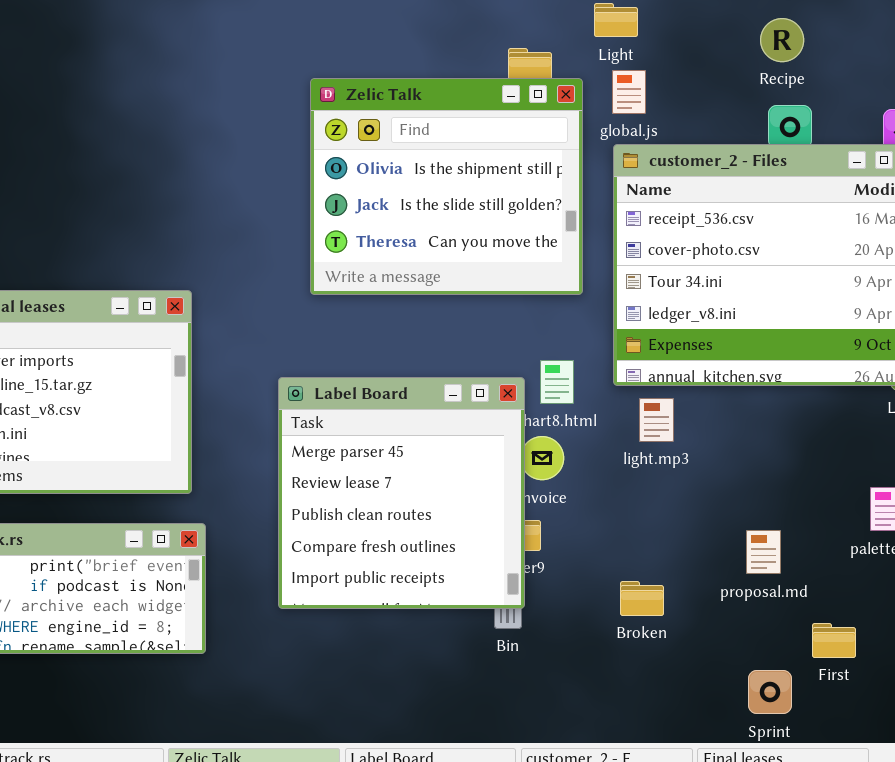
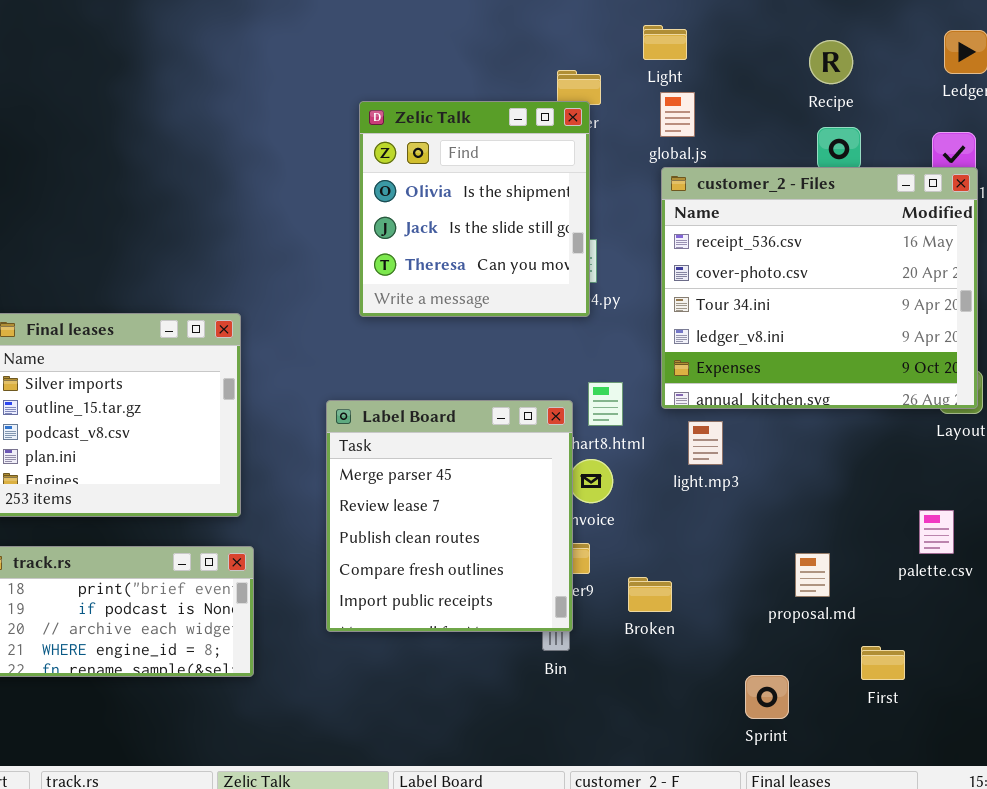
Zelic Talk: [310,78,583,295] -> [359,101,590,317], resized
Broken: [620,581,664,616] -> [628,577,672,612], moved
Sprint: [748,670,792,714] -> [745,675,789,719], moved

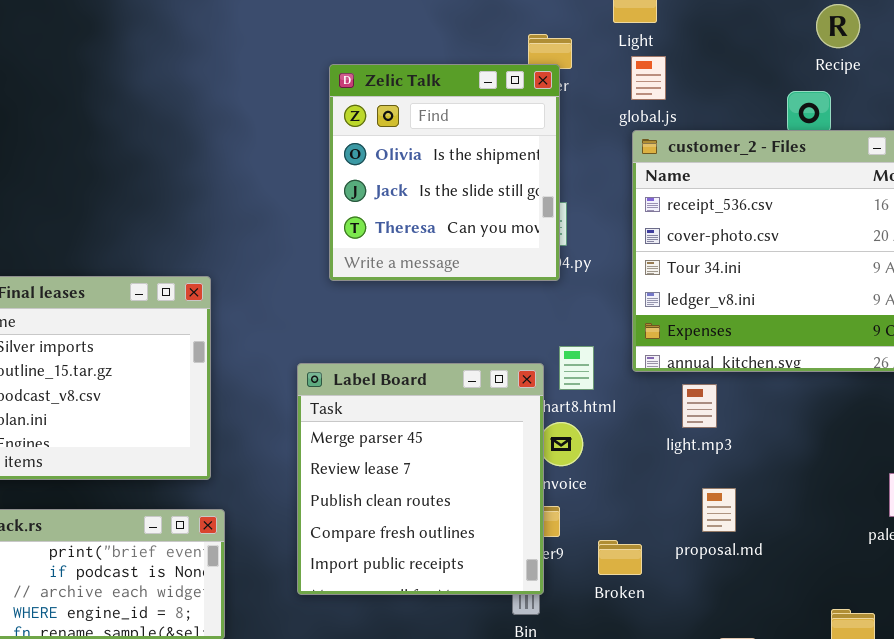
Recipe: [809,40,853,84] -> [816,4,860,48], moved
light.mp3: [688,421,723,465] -> [682,384,717,428], moved
proposal.md: [795,553,830,597] -> [702,488,736,532], moved

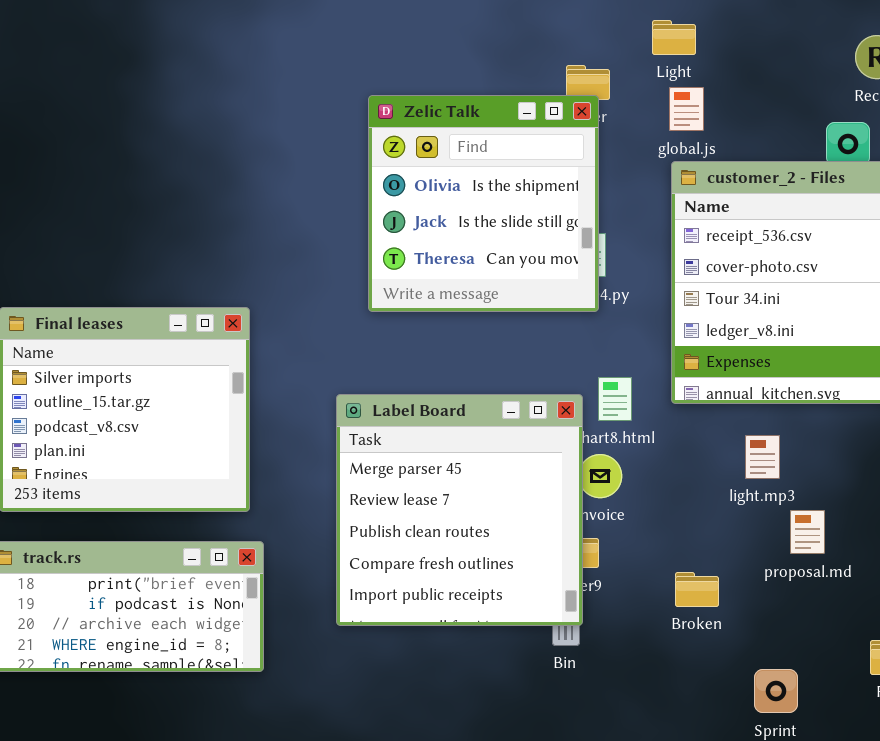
light.mp3: [682,384,717,428] -> [745,435,780,479], moved
proposal.md: [702,488,736,532] -> [790,510,825,554], moved
Broken: [598,540,642,575] -> [675,572,719,607], moved

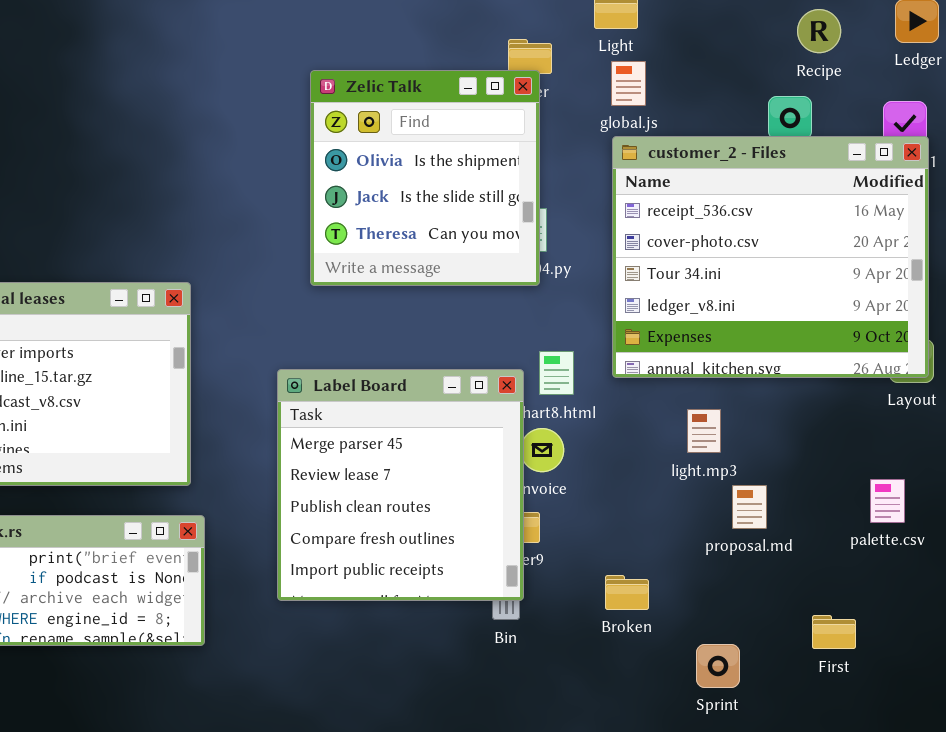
Broken: [675,572,719,607] -> [605,575,649,610], moved

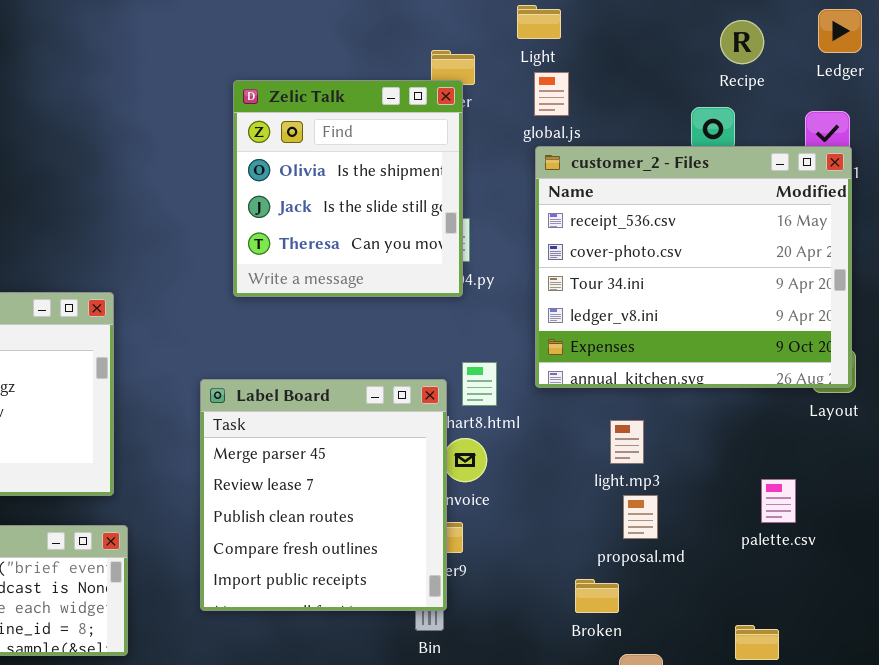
palette.csv: [870,479,905,523] -> [761,479,796,523], moved
proposal.md: [732,485,767,529] -> [623,495,658,539], moved
Broken: [605,575,649,610] -> [575,579,619,613], moved

